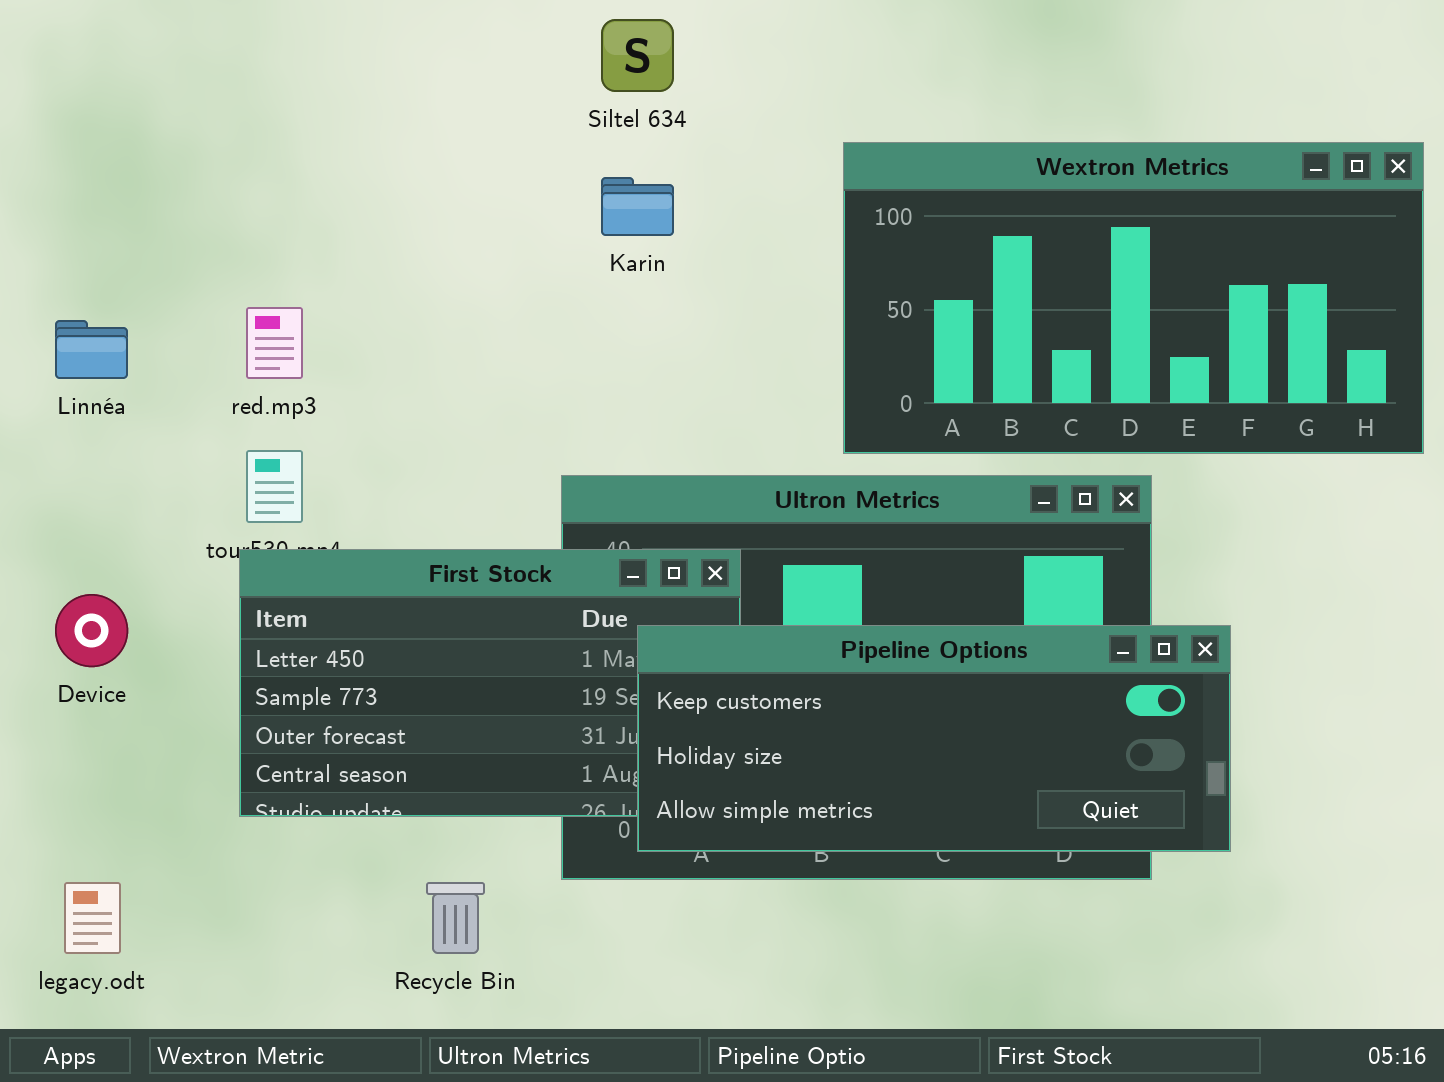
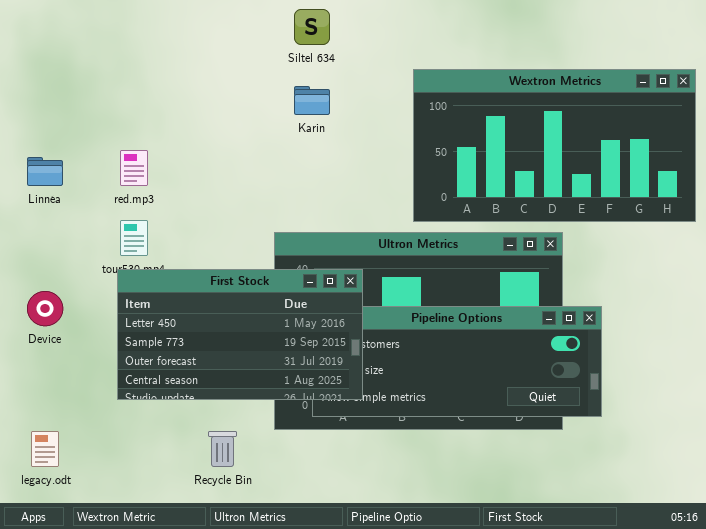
First Stock: [239,549,741,817] -> [117,269,363,400], raised

